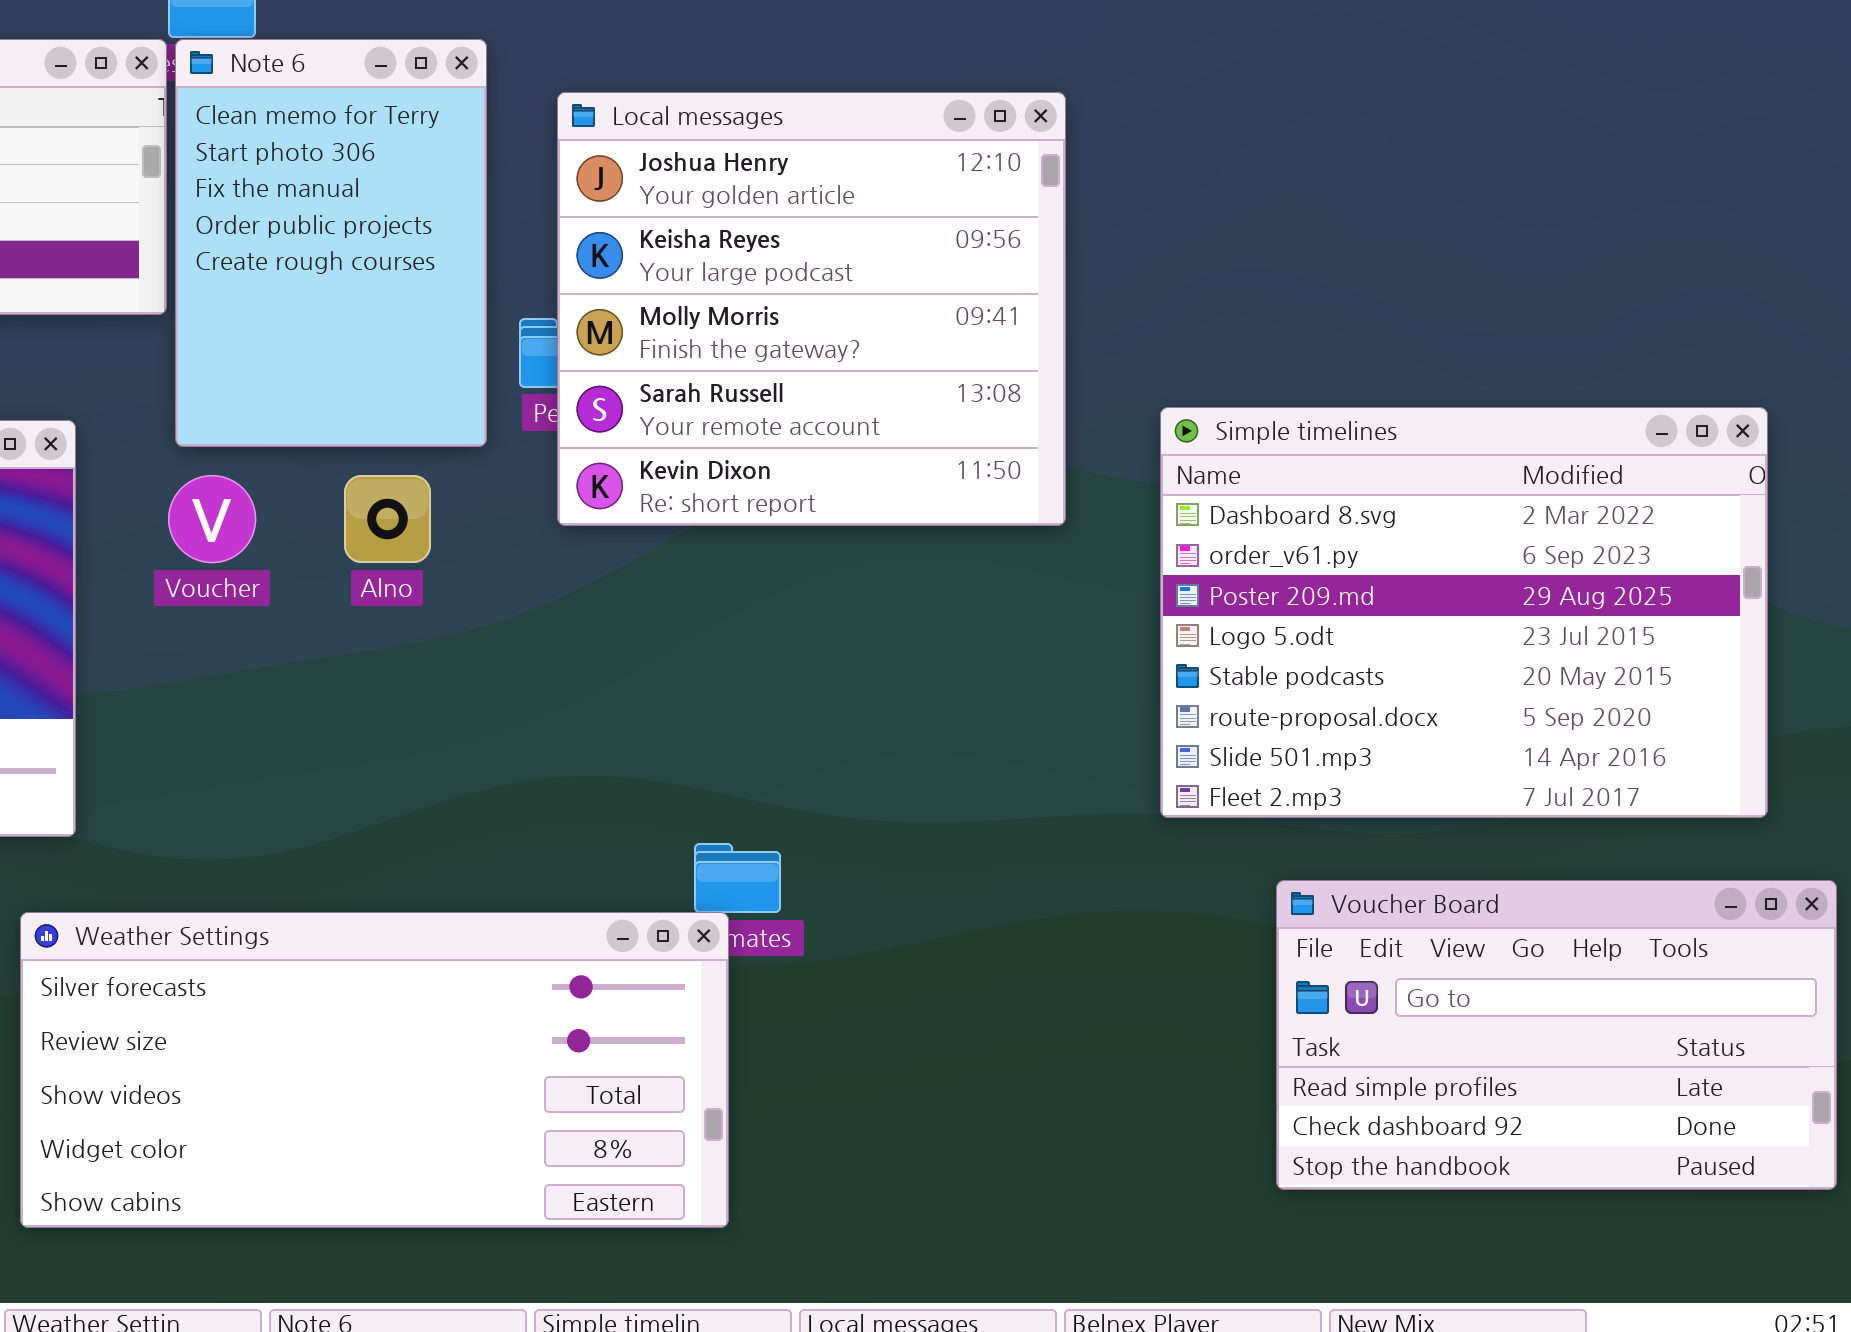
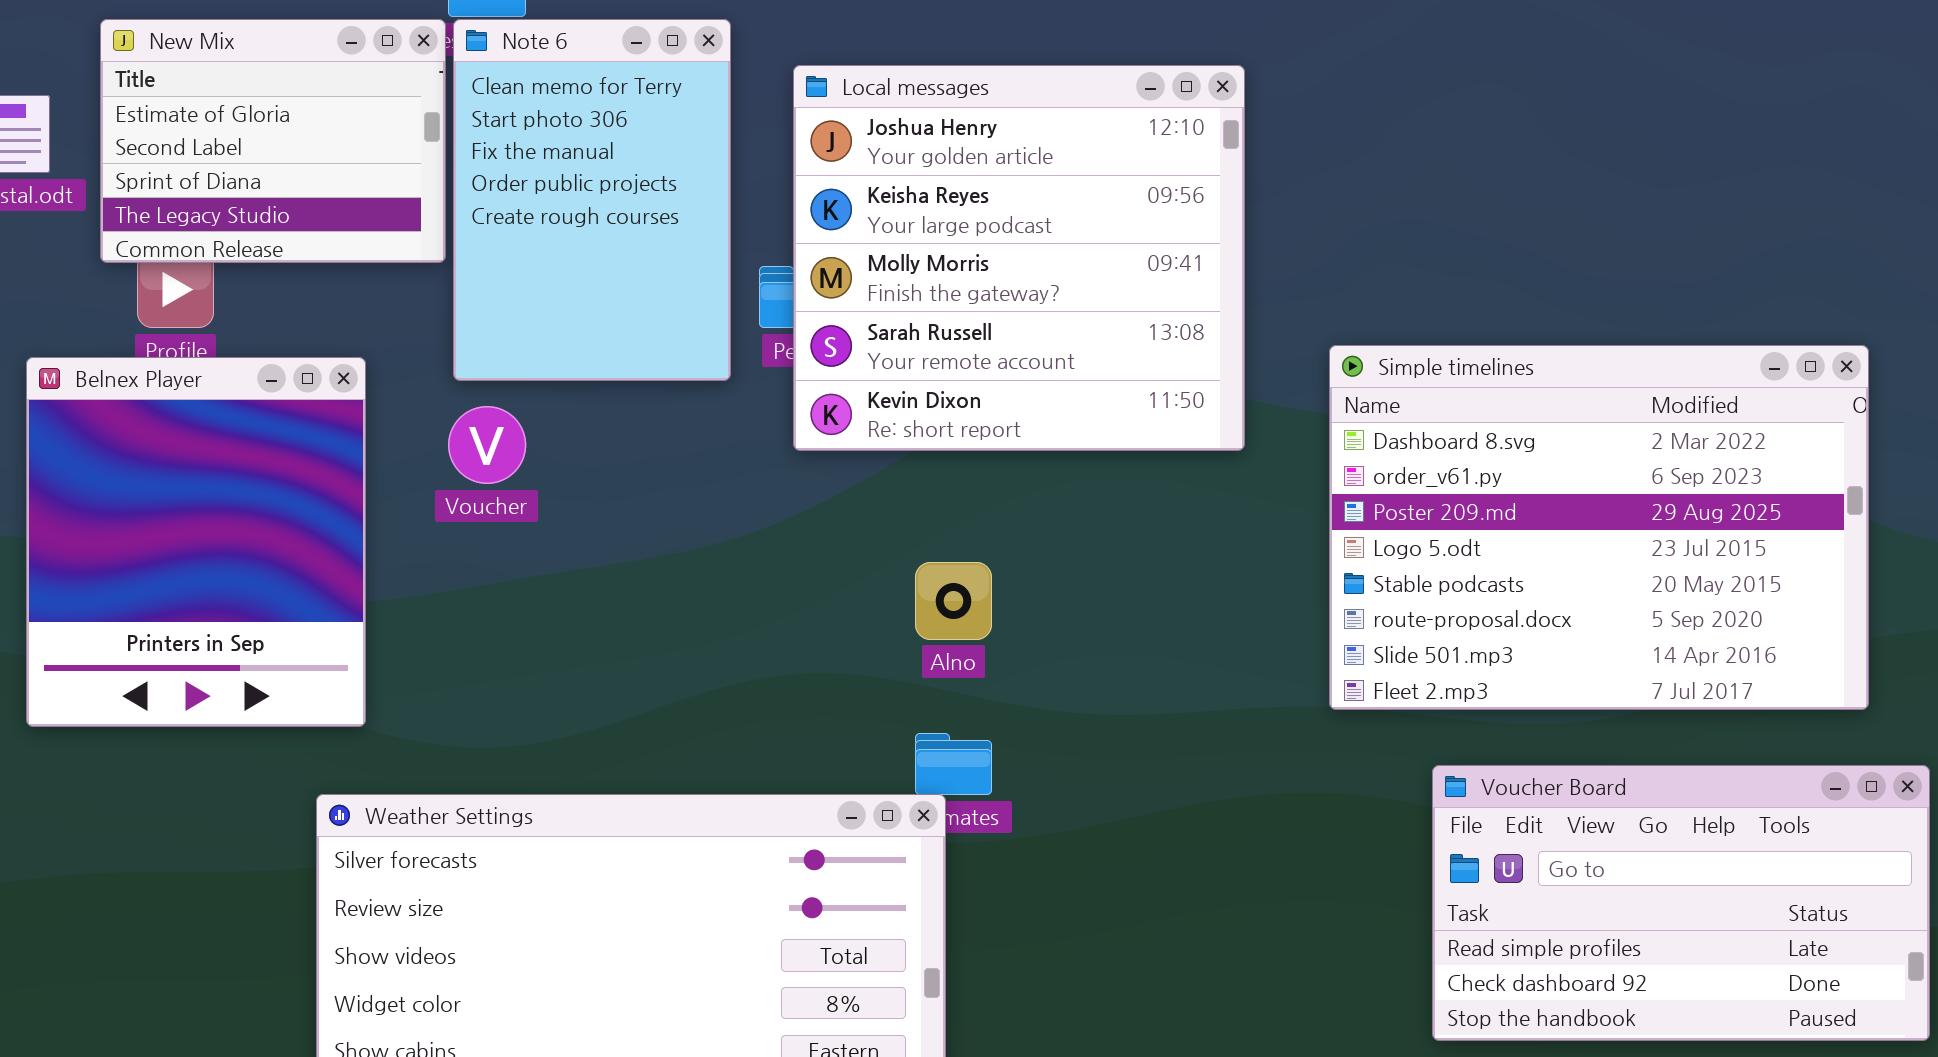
Alno: [344,475,431,563] -> [915,562,992,640], moved

